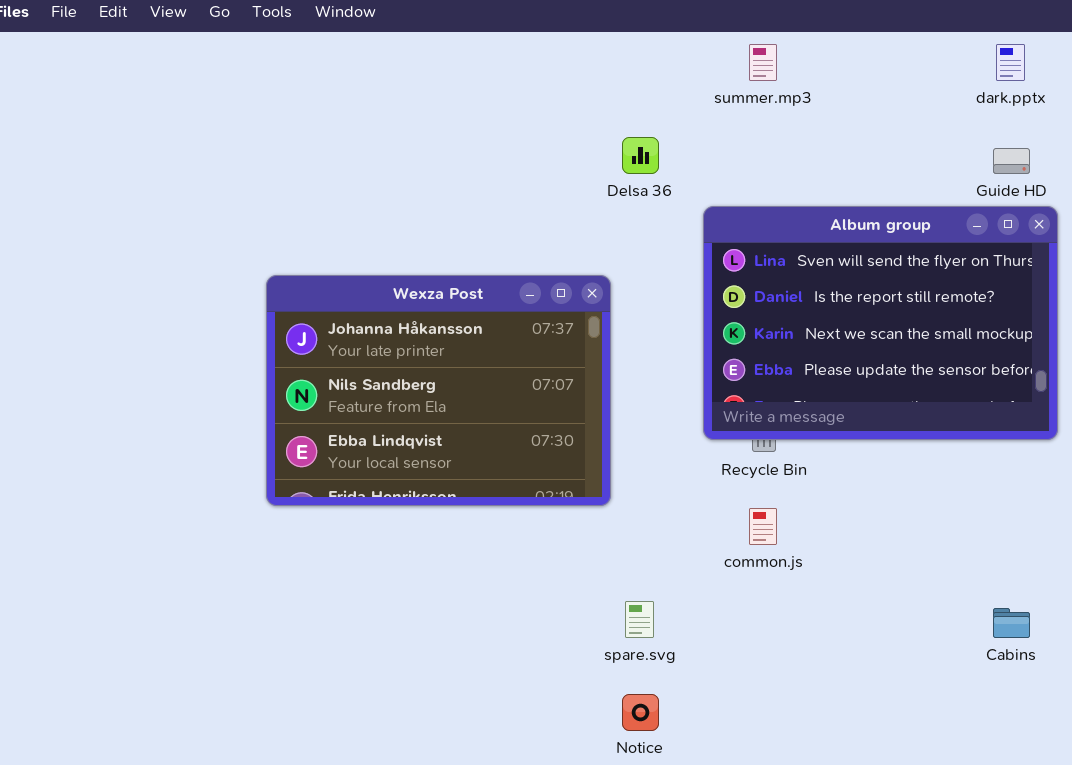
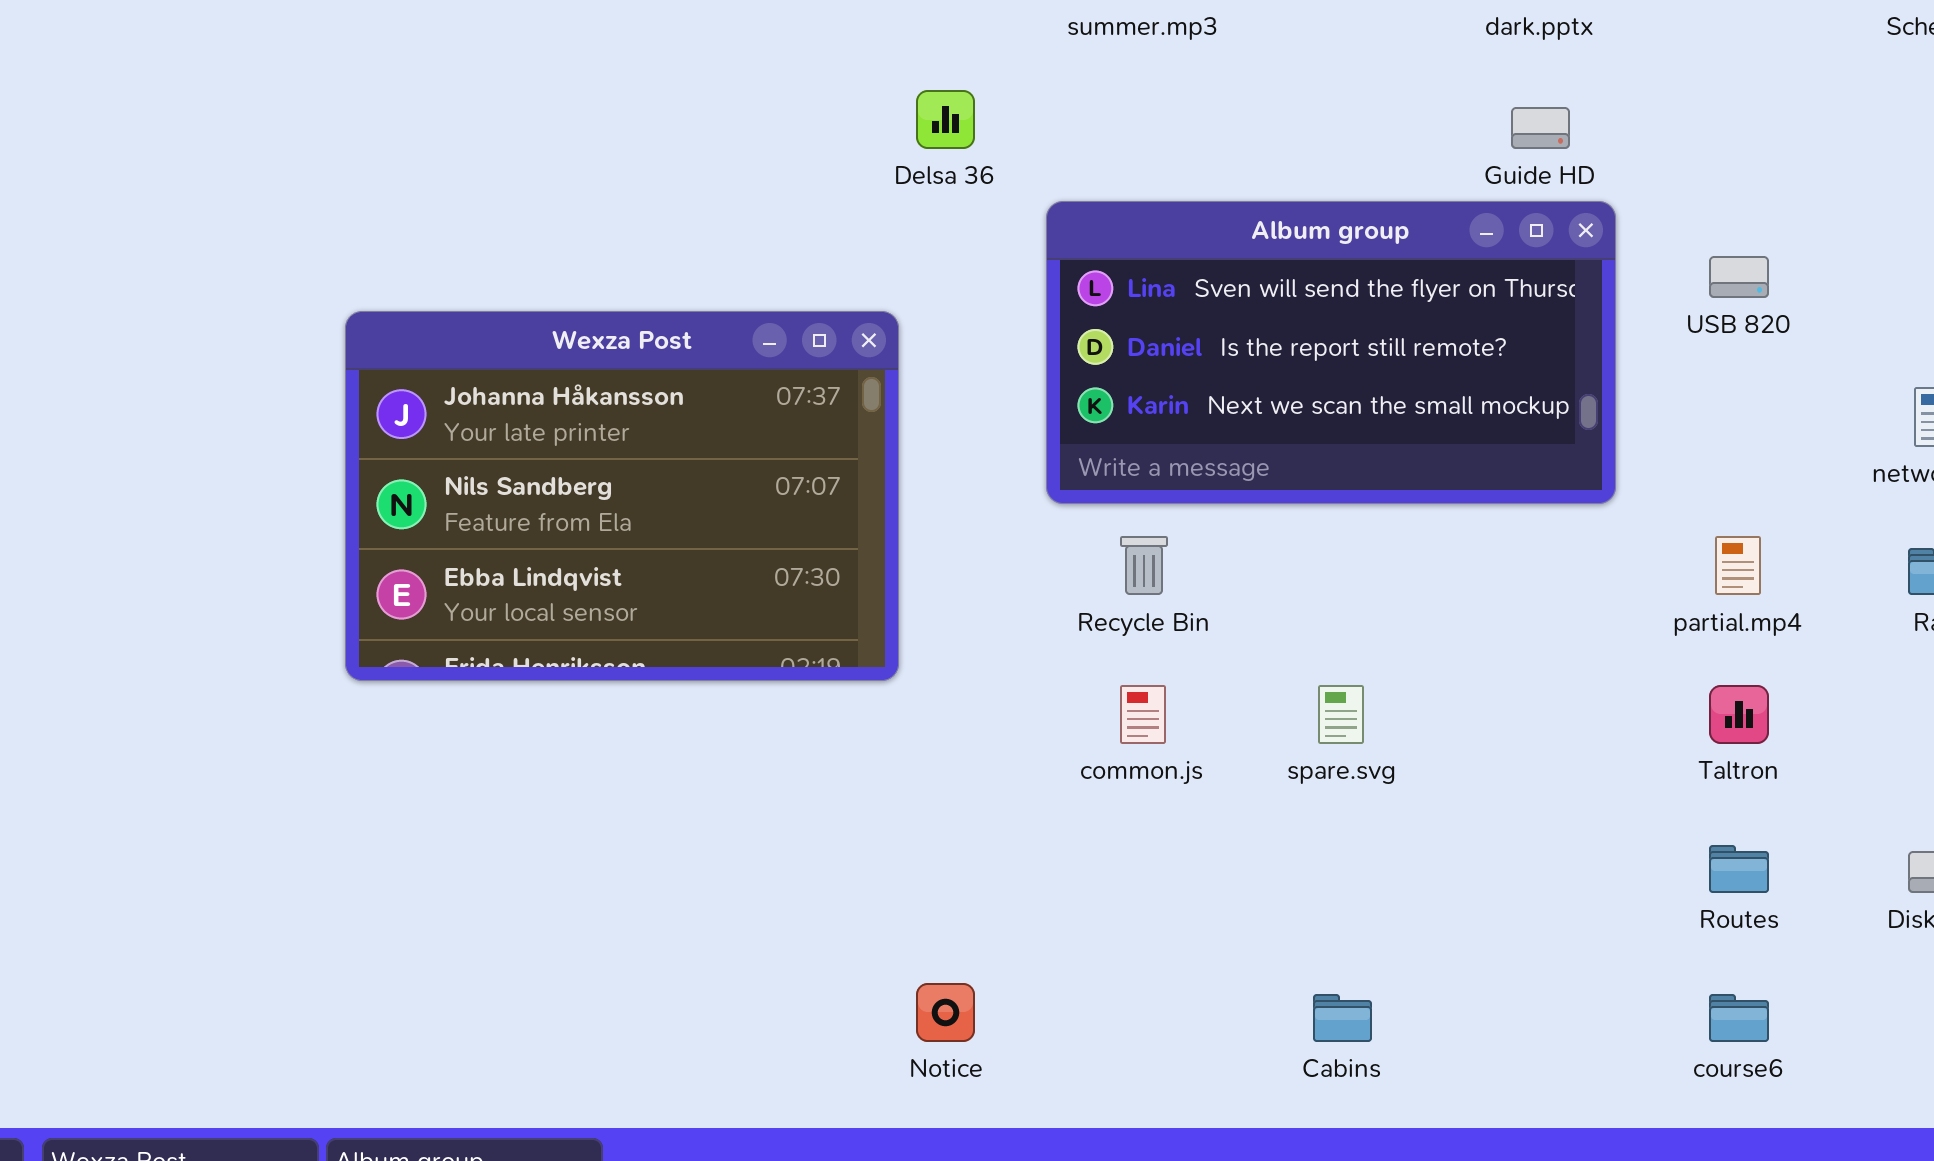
Album group: [703,206,1058,440] -> [1046,201,1616,504], resized
spare.svg: [625,601,654,638] -> [1318,685,1364,744], moved
Cabins: [993,608,1030,638] -> [1313,994,1372,1042], moved

